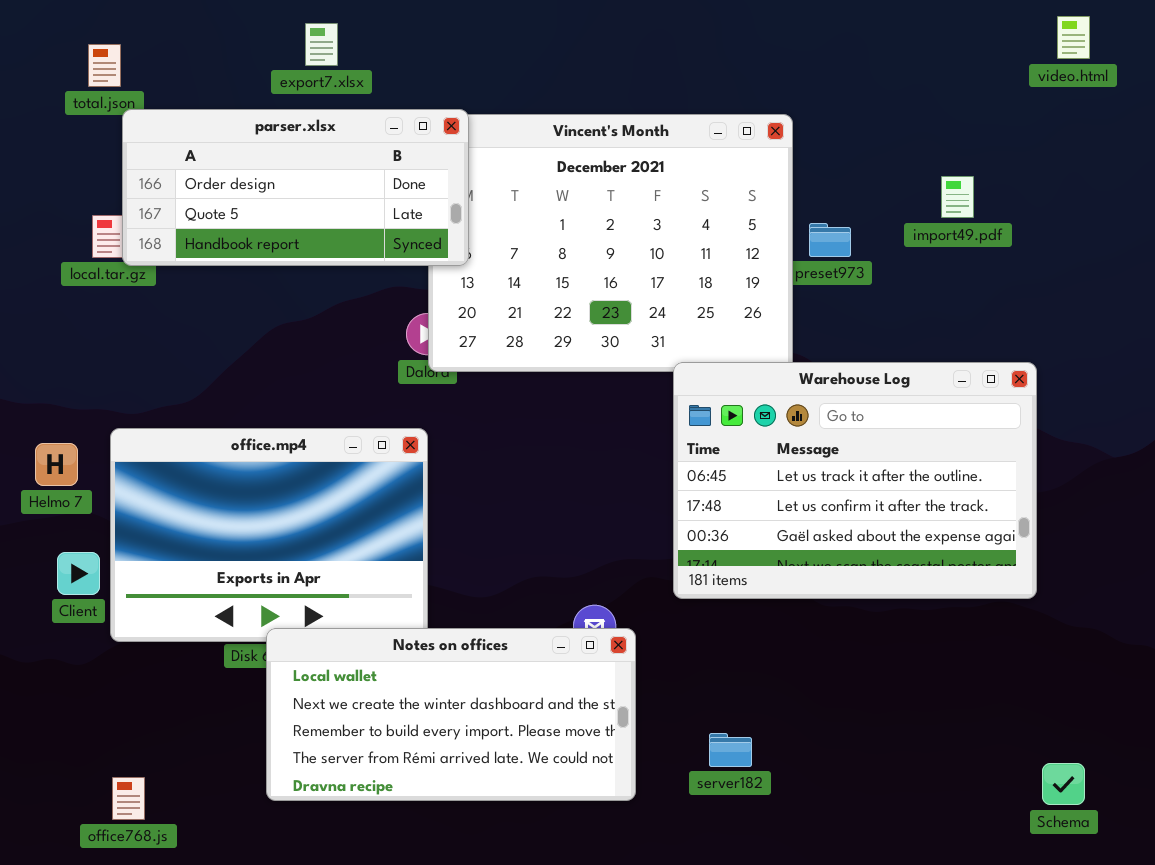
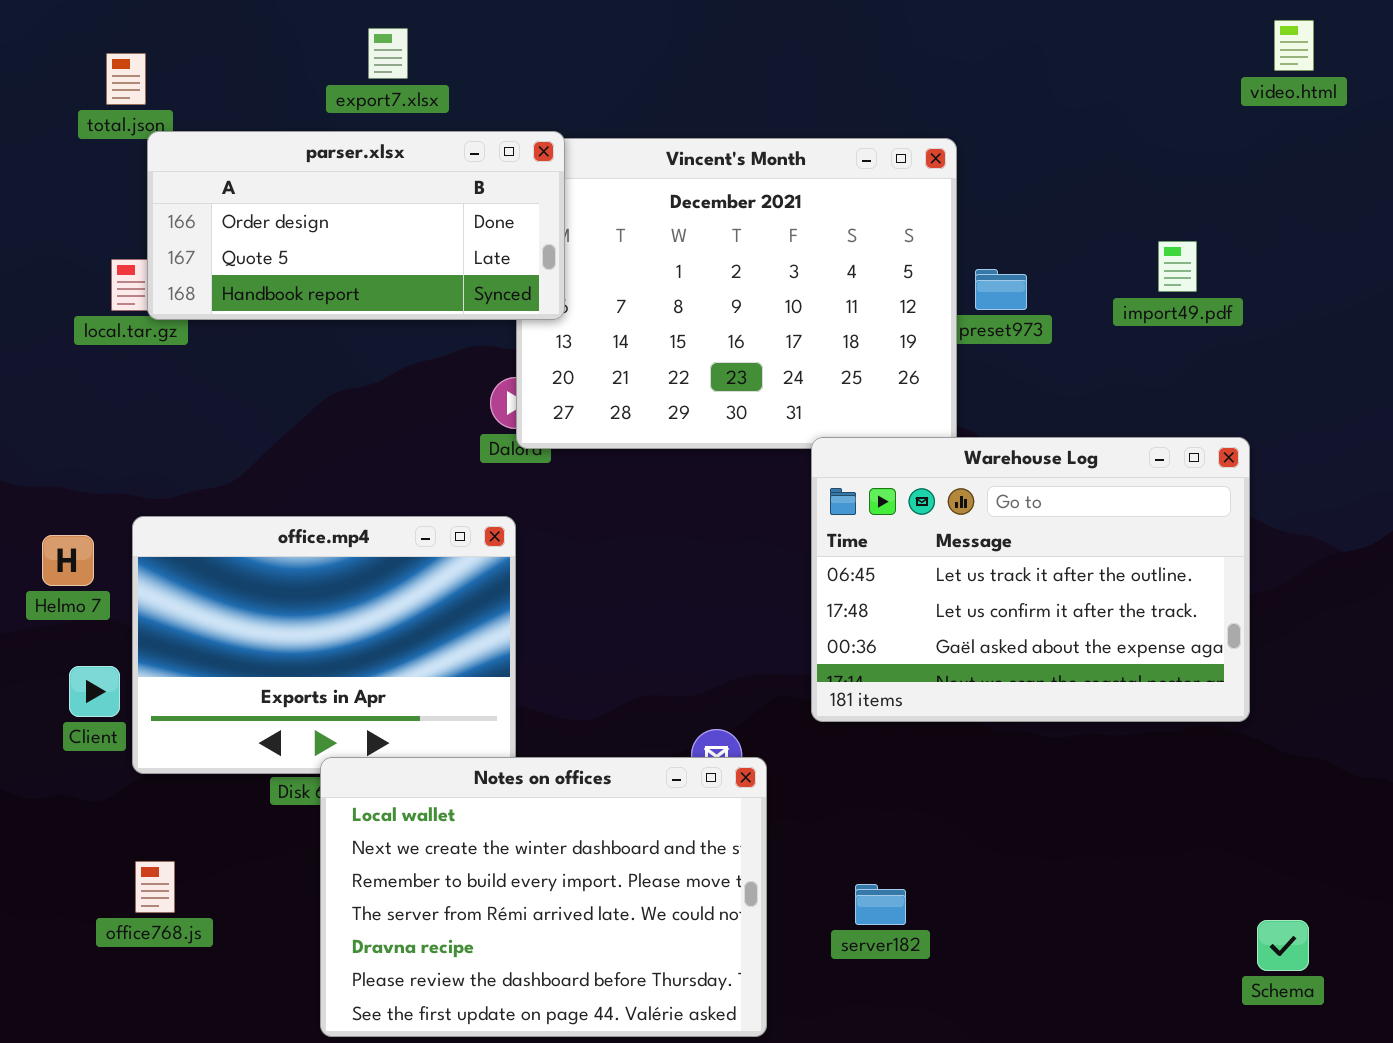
import49.pdf: [941,176,974,218] -> [1158,241,1197,292], moved
Notes on offices: [266,628,636,801] -> [320,757,767,1037], resized
office768.js: [112,777,145,820] -> [135,861,175,913], moved

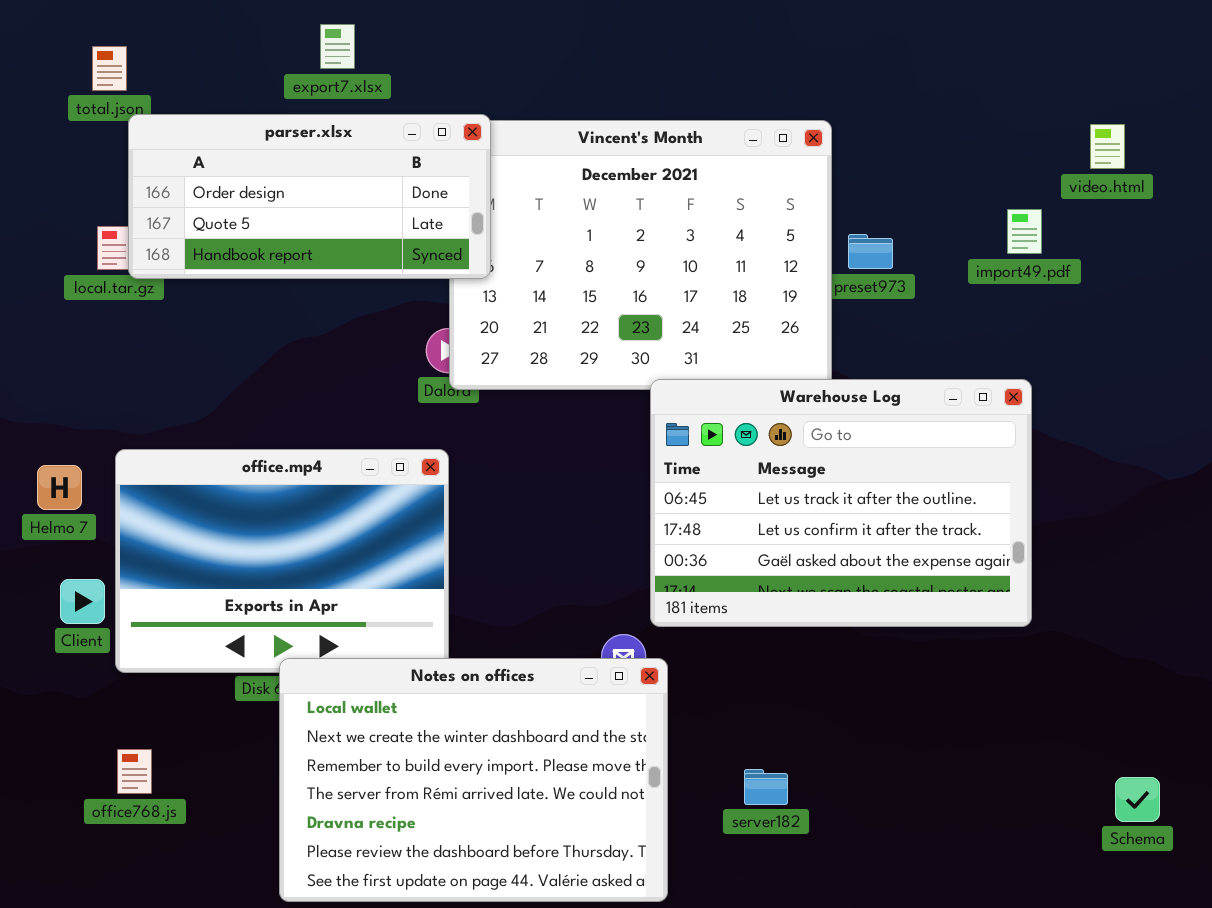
video.html: [1274,20,1314,71] -> [1090,124,1125,169], moved
Warehouse Log: [811,437,1250,722] -> [650,379,1032,627], moved
Schema: [1257,920,1309,971] -> [1115,777,1160,822], moved

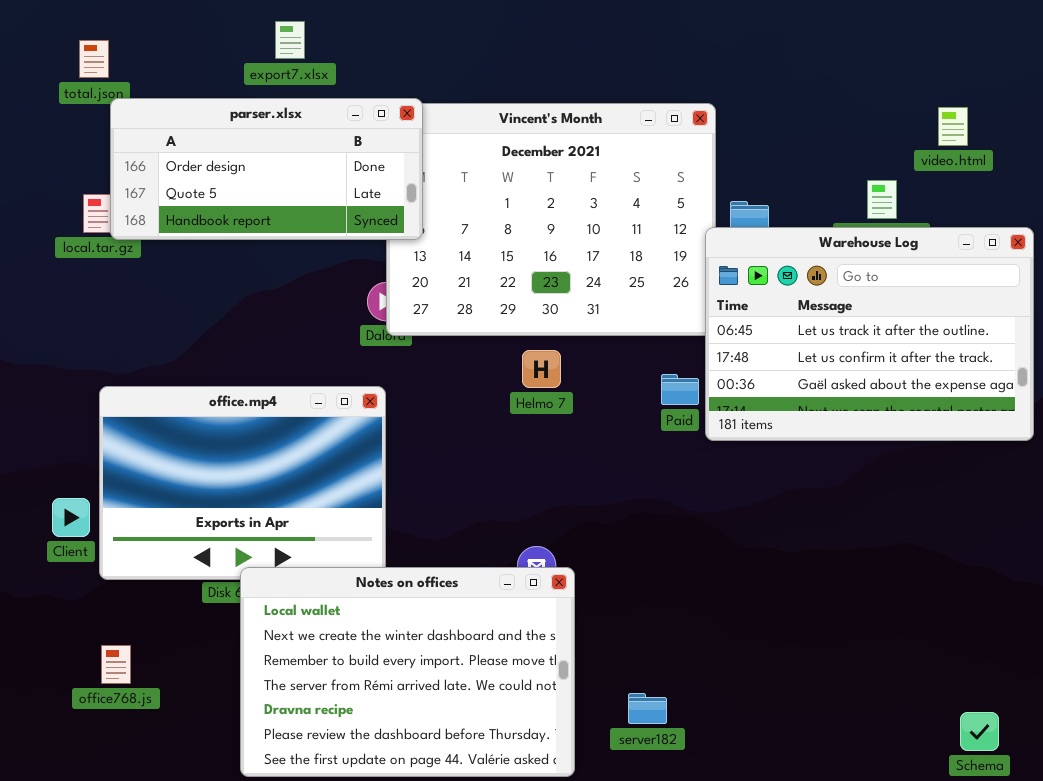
Warehouse Log: [650,379,1032,627] -> [705,227,1034,441], moved
Helmo 7: [37,465,82,510] -> [522,350,561,388], moved
server182: [744,769,788,805] -> [628,693,667,724], moved
Schema: [1115,777,1160,822] -> [960,712,999,751], moved

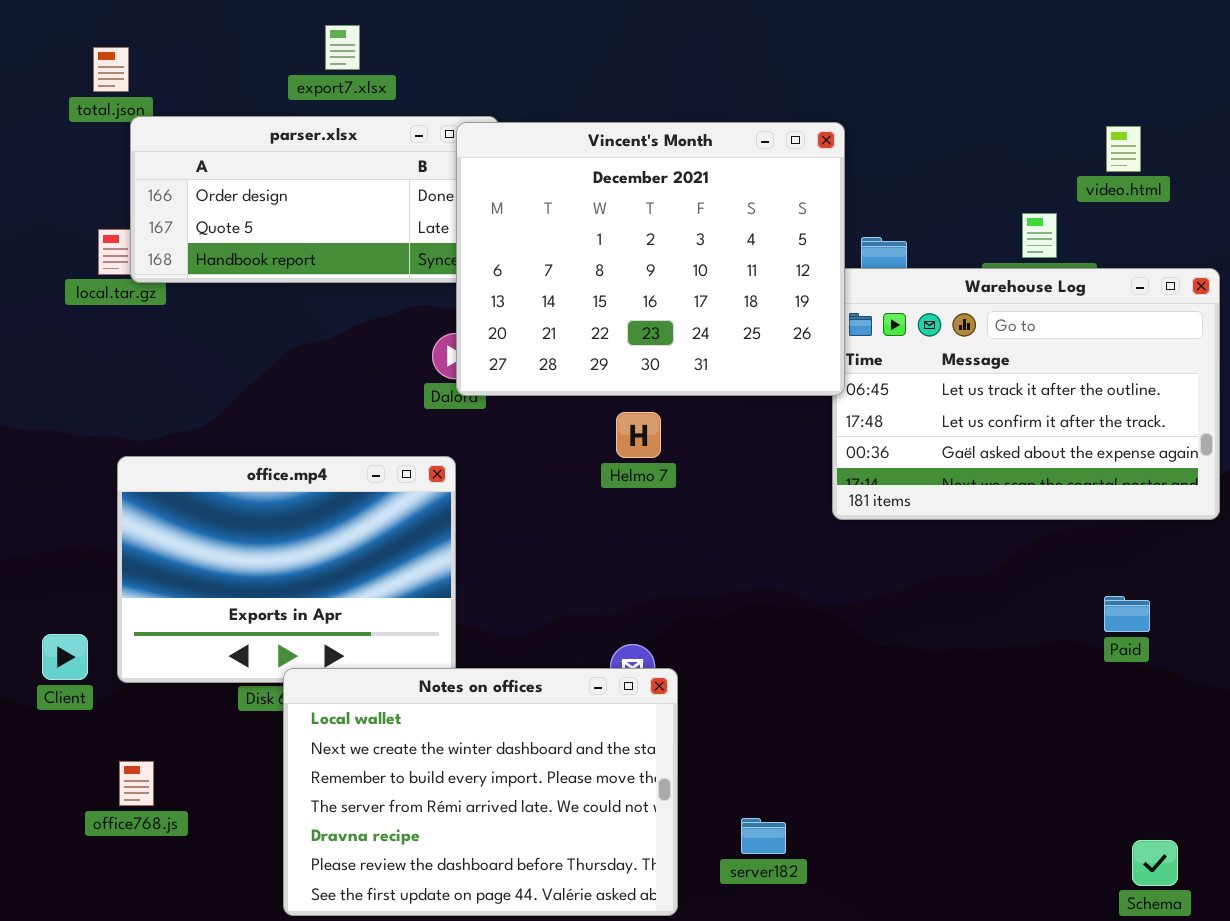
Vincent's Month: [386,103,716,336] -> [456,122,845,396], raised
Paid: [661,374,699,405] -> [1104,596,1150,632], moved
Client: [52,498,90,537] -> [42,634,88,680], moved

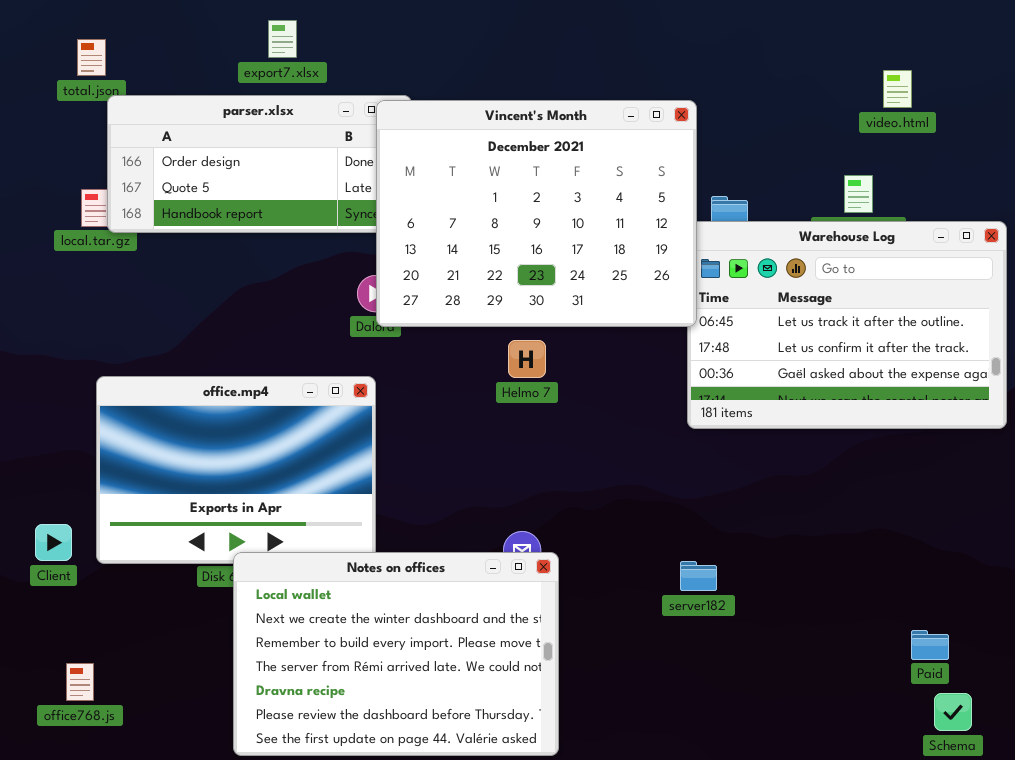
video.html: [1106,126,1141,172] -> [883,70,912,108], moved
Paid: [1104,596,1150,632] -> [911,630,949,660], moved
office768.js: [119,761,154,806] -> [66,663,94,701], moved
server182: [741,818,786,854] -> [680,561,717,591], moved

